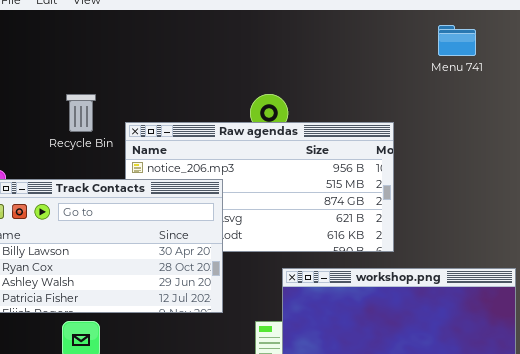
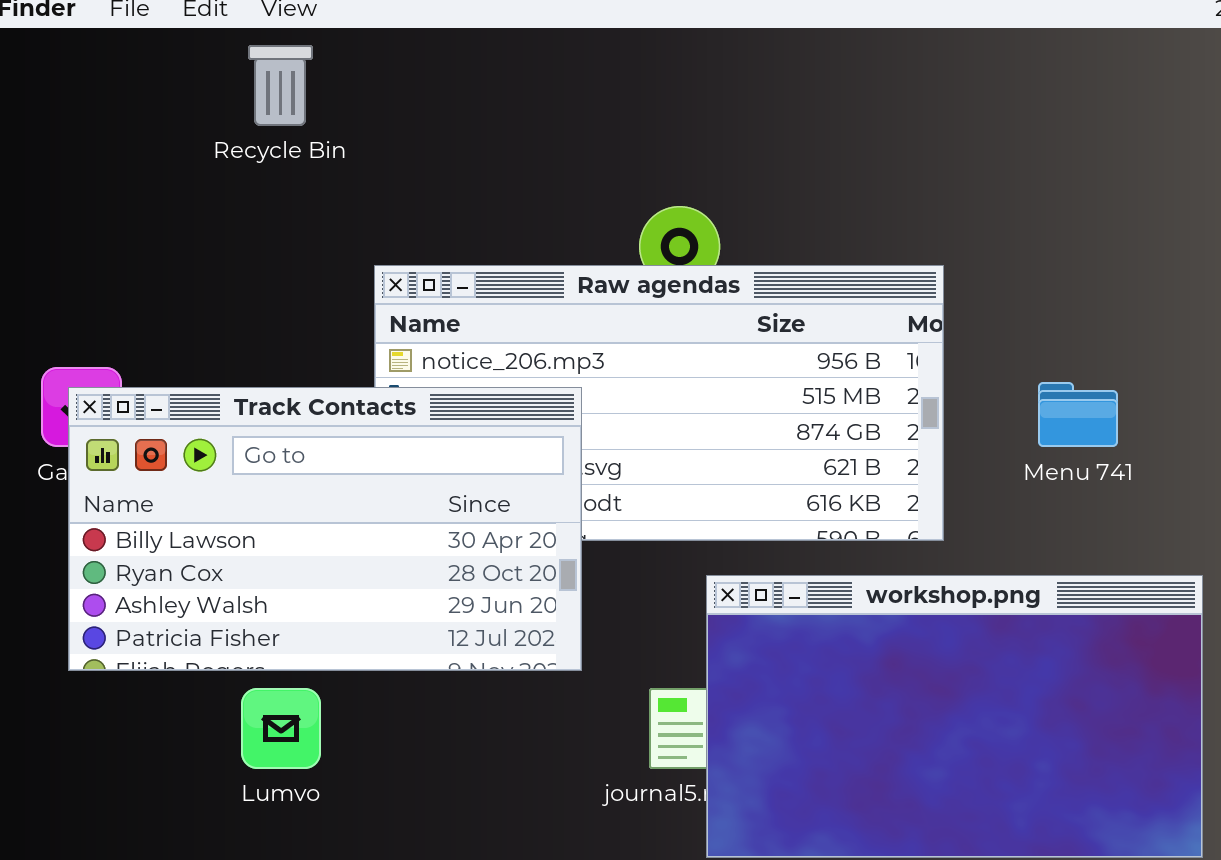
Menu 741: [438,25,476,56] -> [1038,382,1118,447], moved
Recycle Bin: [66,94,96,132] -> [248,45,313,126], moved

